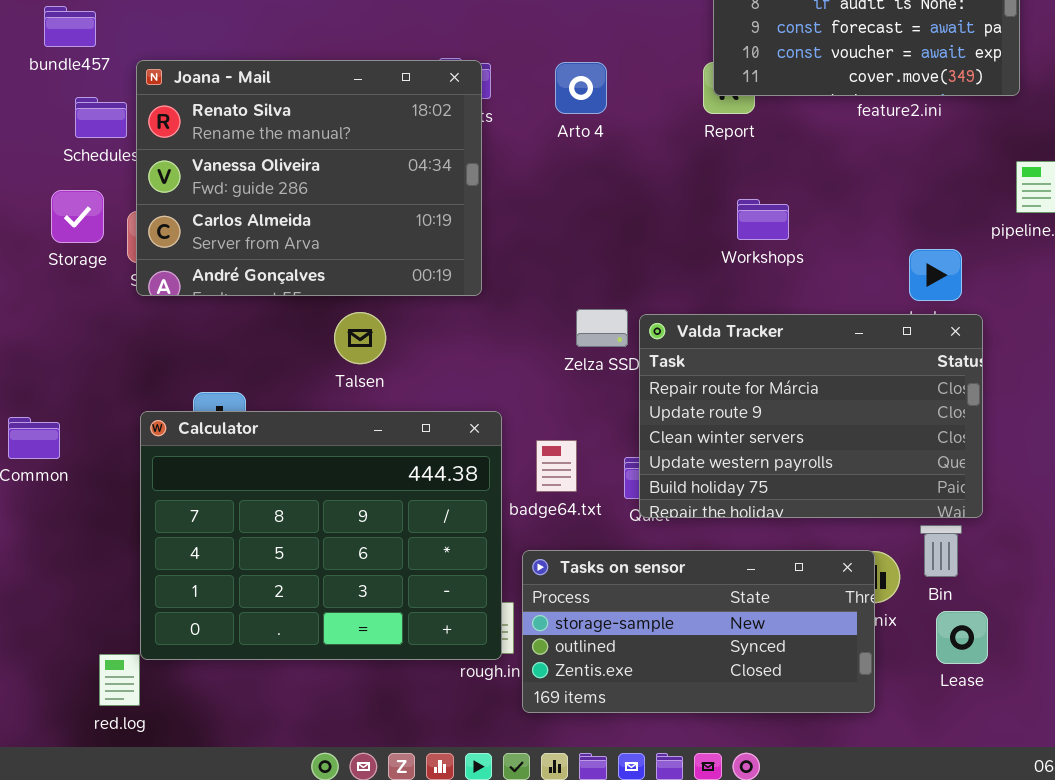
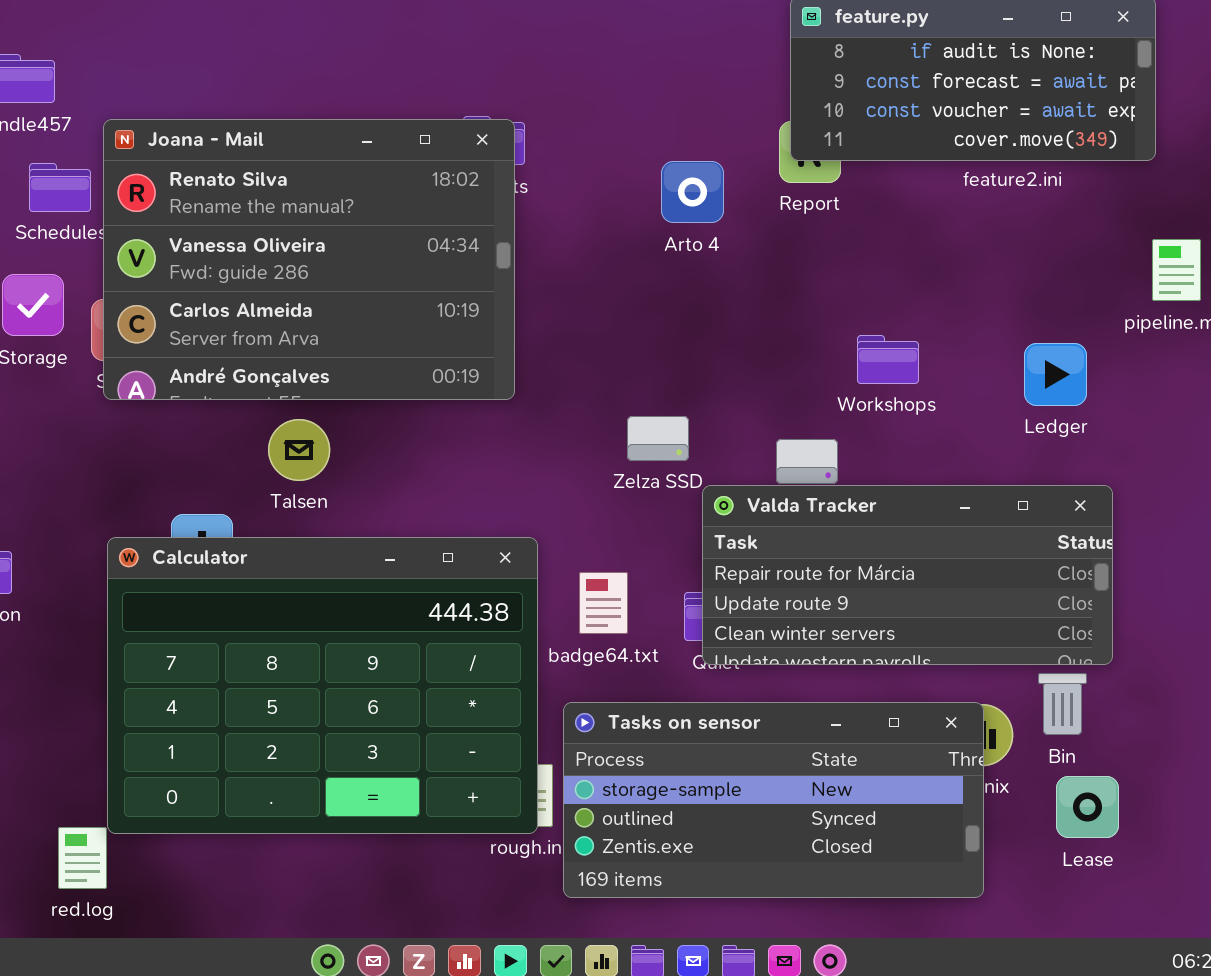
Arto 4: [555,62,607,114] -> [661,161,724,223], moved
Workshops: [737,199,789,240] -> [857,335,919,384], moved
Talsen: [334,312,386,364] -> [268,419,330,481], moved
Valda Tracker: [639,314,983,518] -> [702,485,1113,665], resized

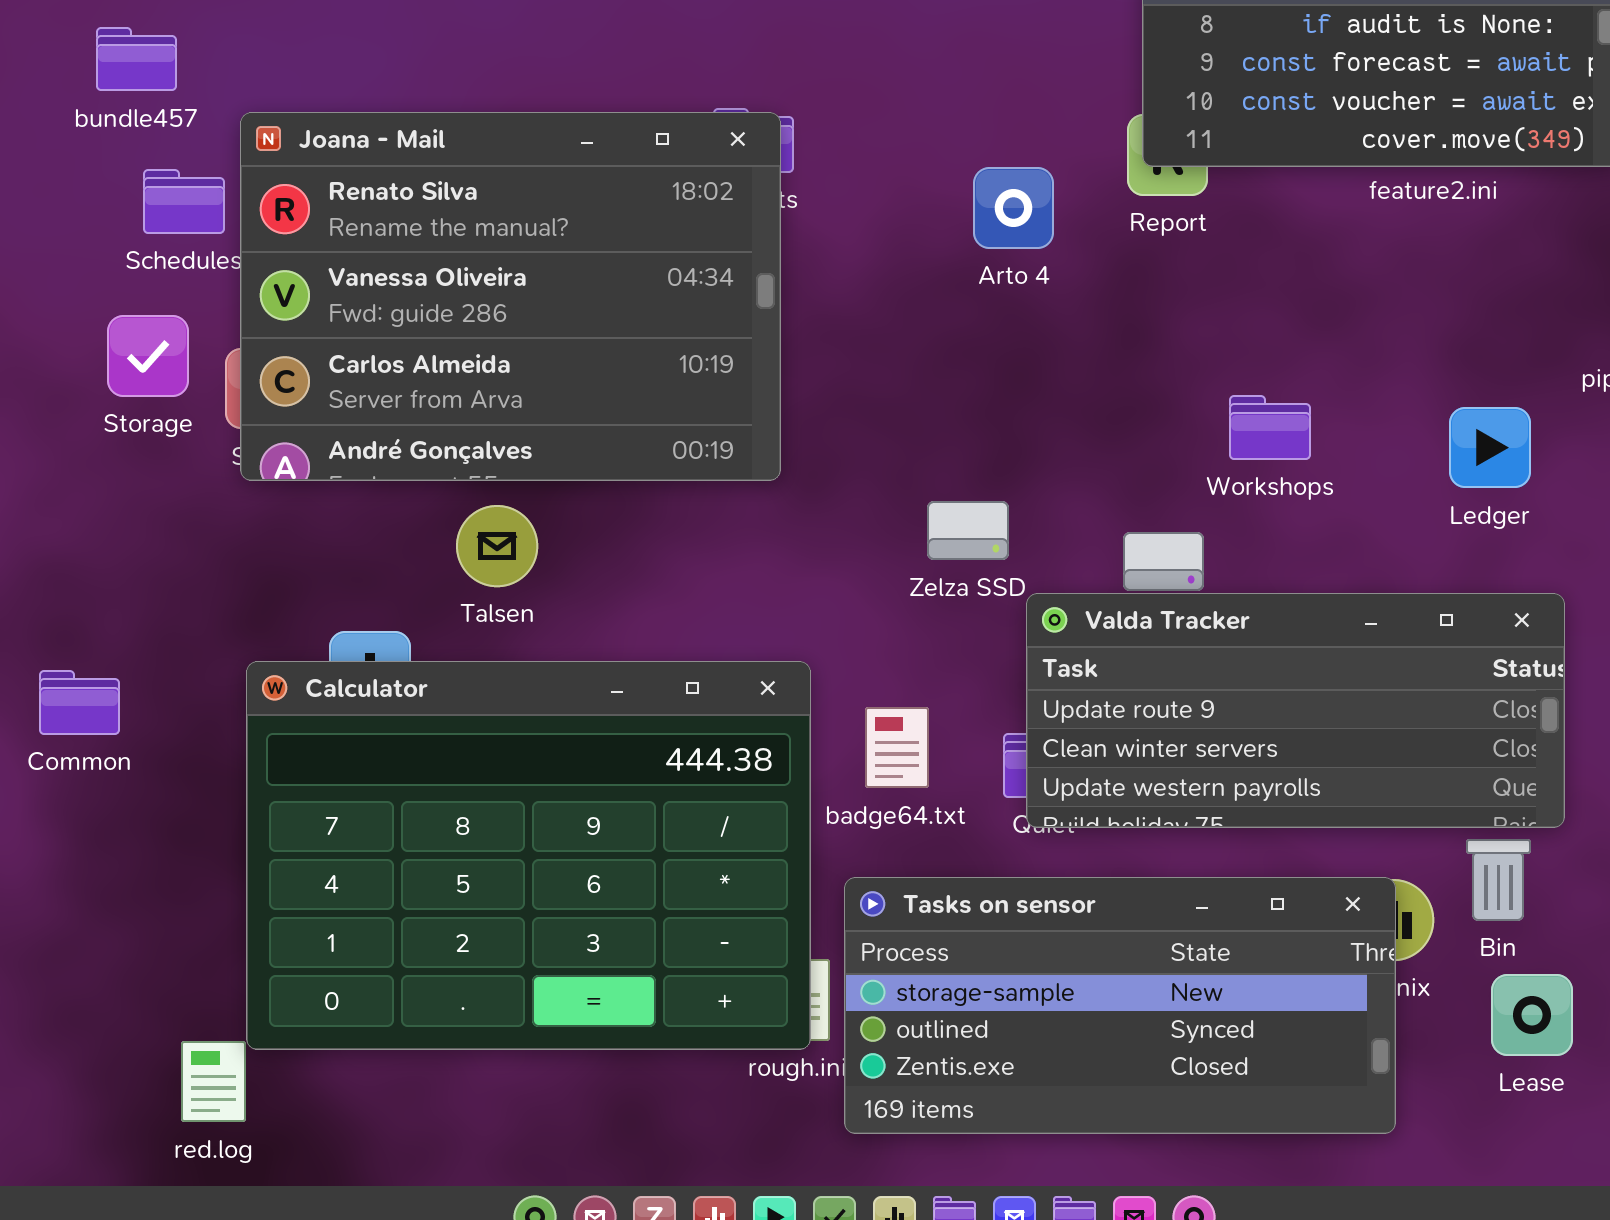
Valda Tracker: [702,485,1113,665] -> [1026,593,1565,828], scrolled down 1 row

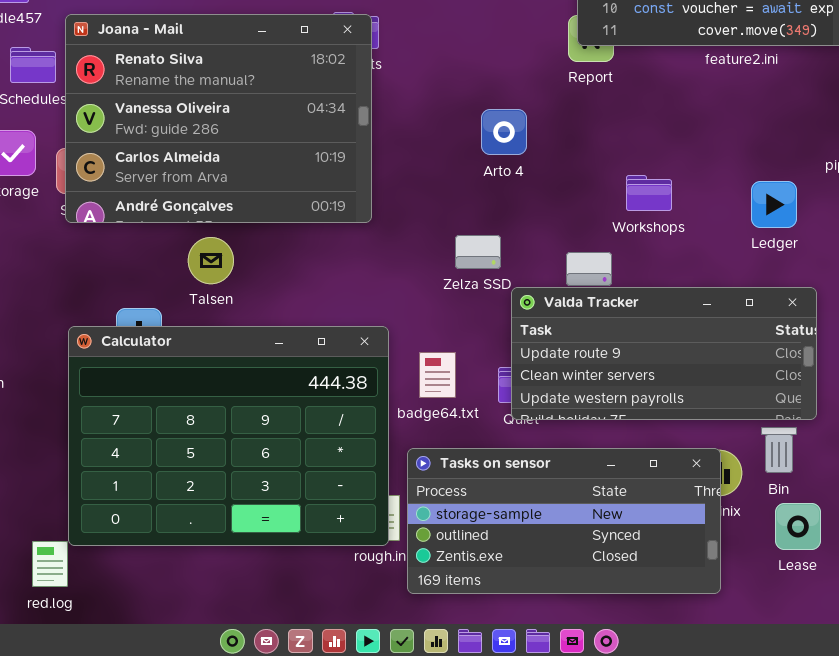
Arto 4: [973,167,1054,249] -> [481,109,527,155], moved

